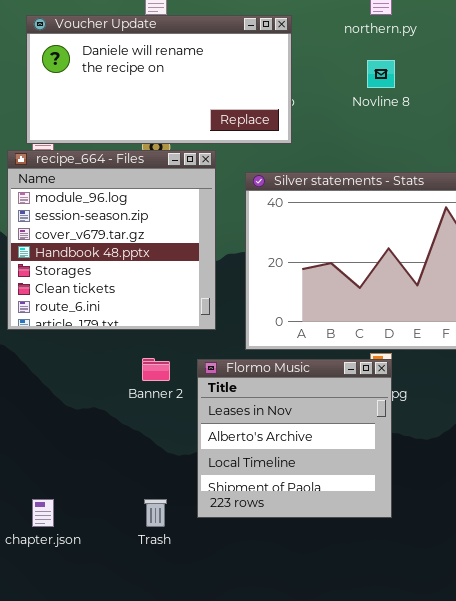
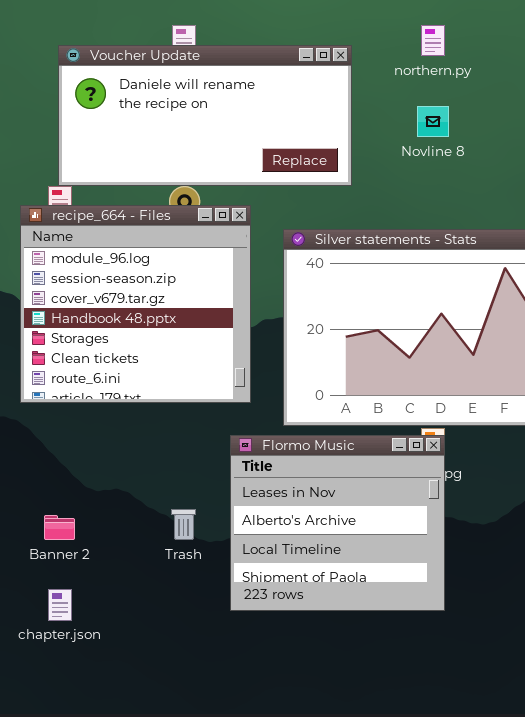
Voucher Update: [26,15,292,144] -> [58,45,352,186], moved
Banner 2: [142,358,170,381] -> [44,515,75,540], moved
Trash: [144,499,167,527] -> [171,509,196,540], moved

